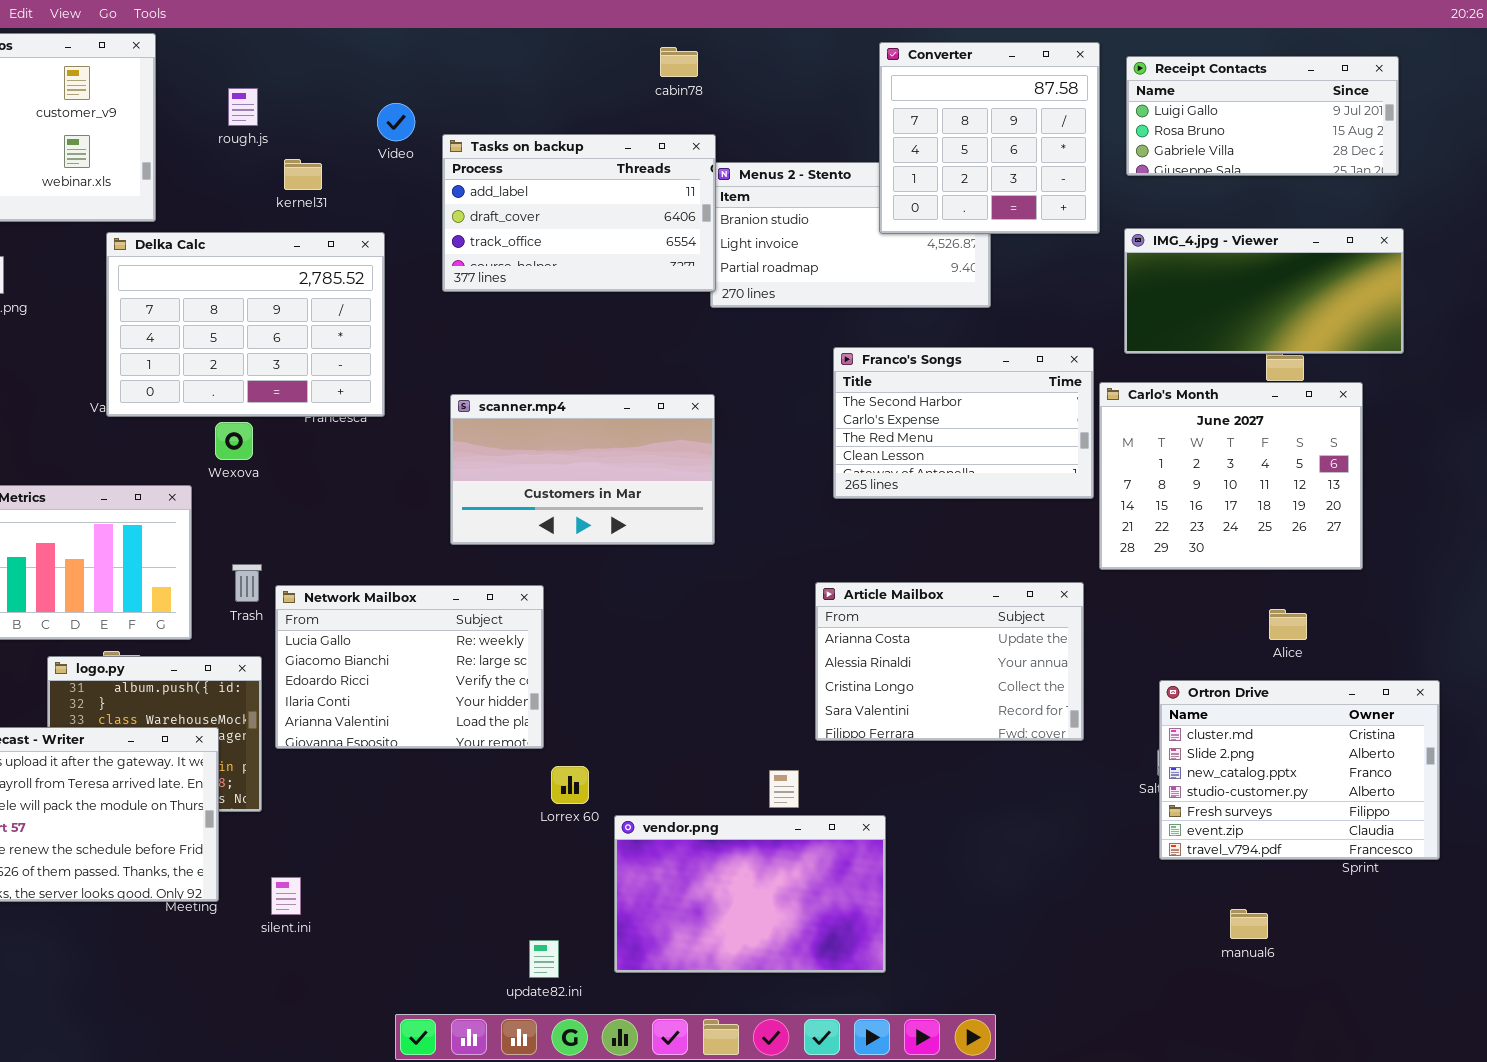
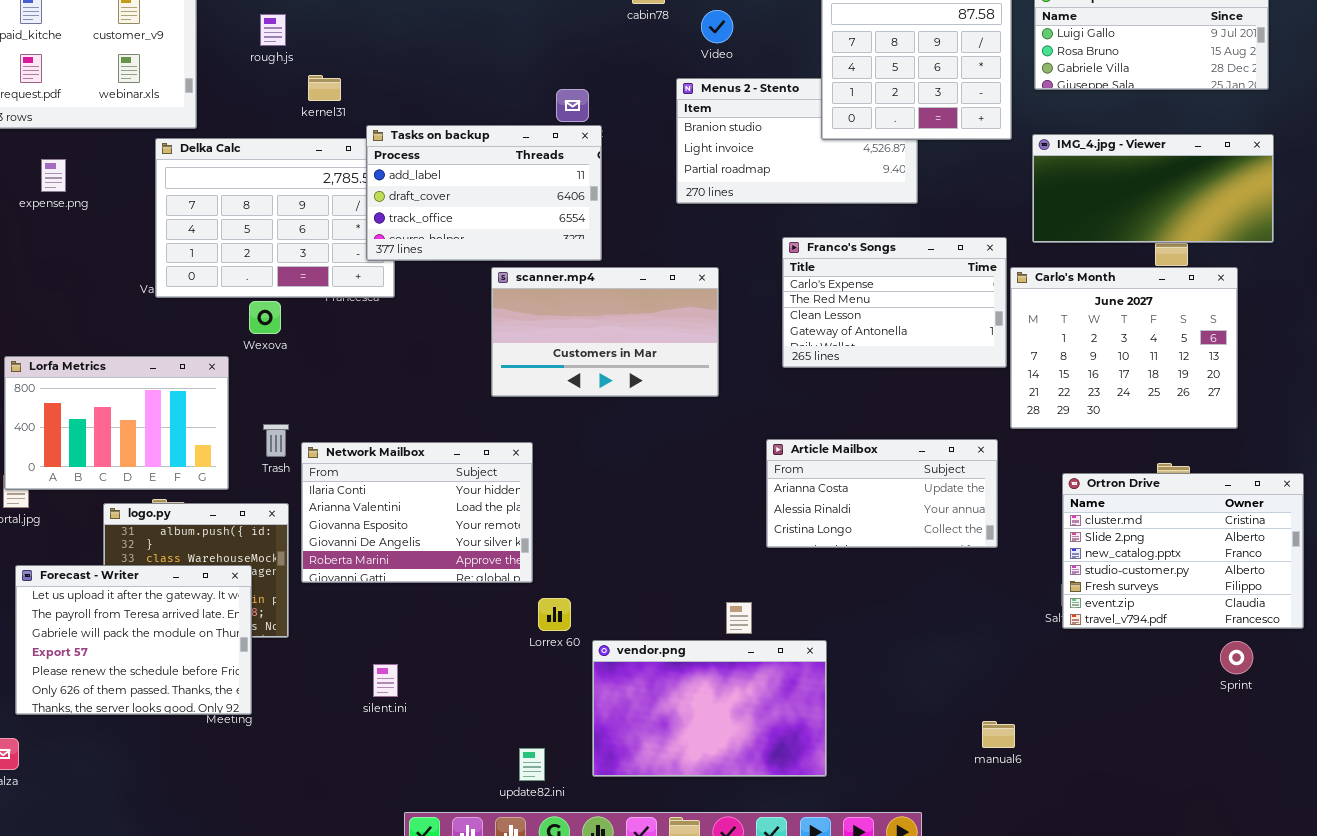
Video: [377,103,415,141] -> [701,10,733,43], moved
Tasks on backup: [442,134,716,292] -> [366,125,602,261], moved
Franco's Songs: [833,347,1094,499] -> [782,237,1007,368], scrolled down 1 row
scanner.mp4: [450,394,715,545] -> [491,267,719,397], moved
Article Mailbox: [815,582,1084,741] -> [766,439,998,548], resized
Network Mailbox: [275,585,544,749] -> [301,442,533,583], scrolled down 3 rows
Ortron Drive: [1159,680,1440,860] -> [1062,473,1304,629], moved
silent.ini: [271,877,301,915] -> [373,664,398,697], moved
manual6: [1230,909,1268,939] -> [982,721,1015,748], moved

